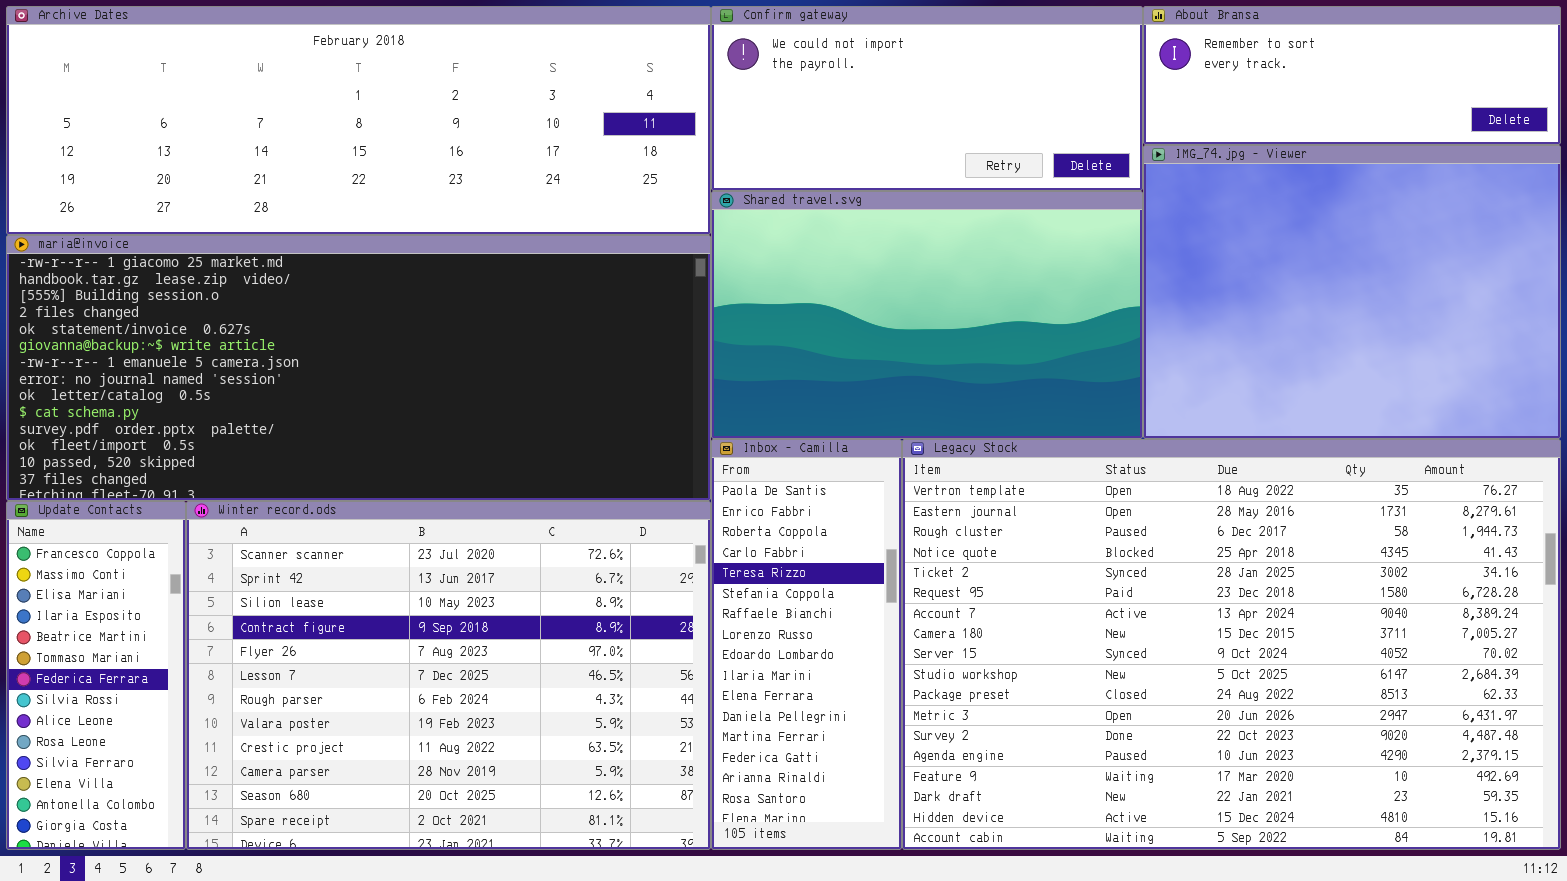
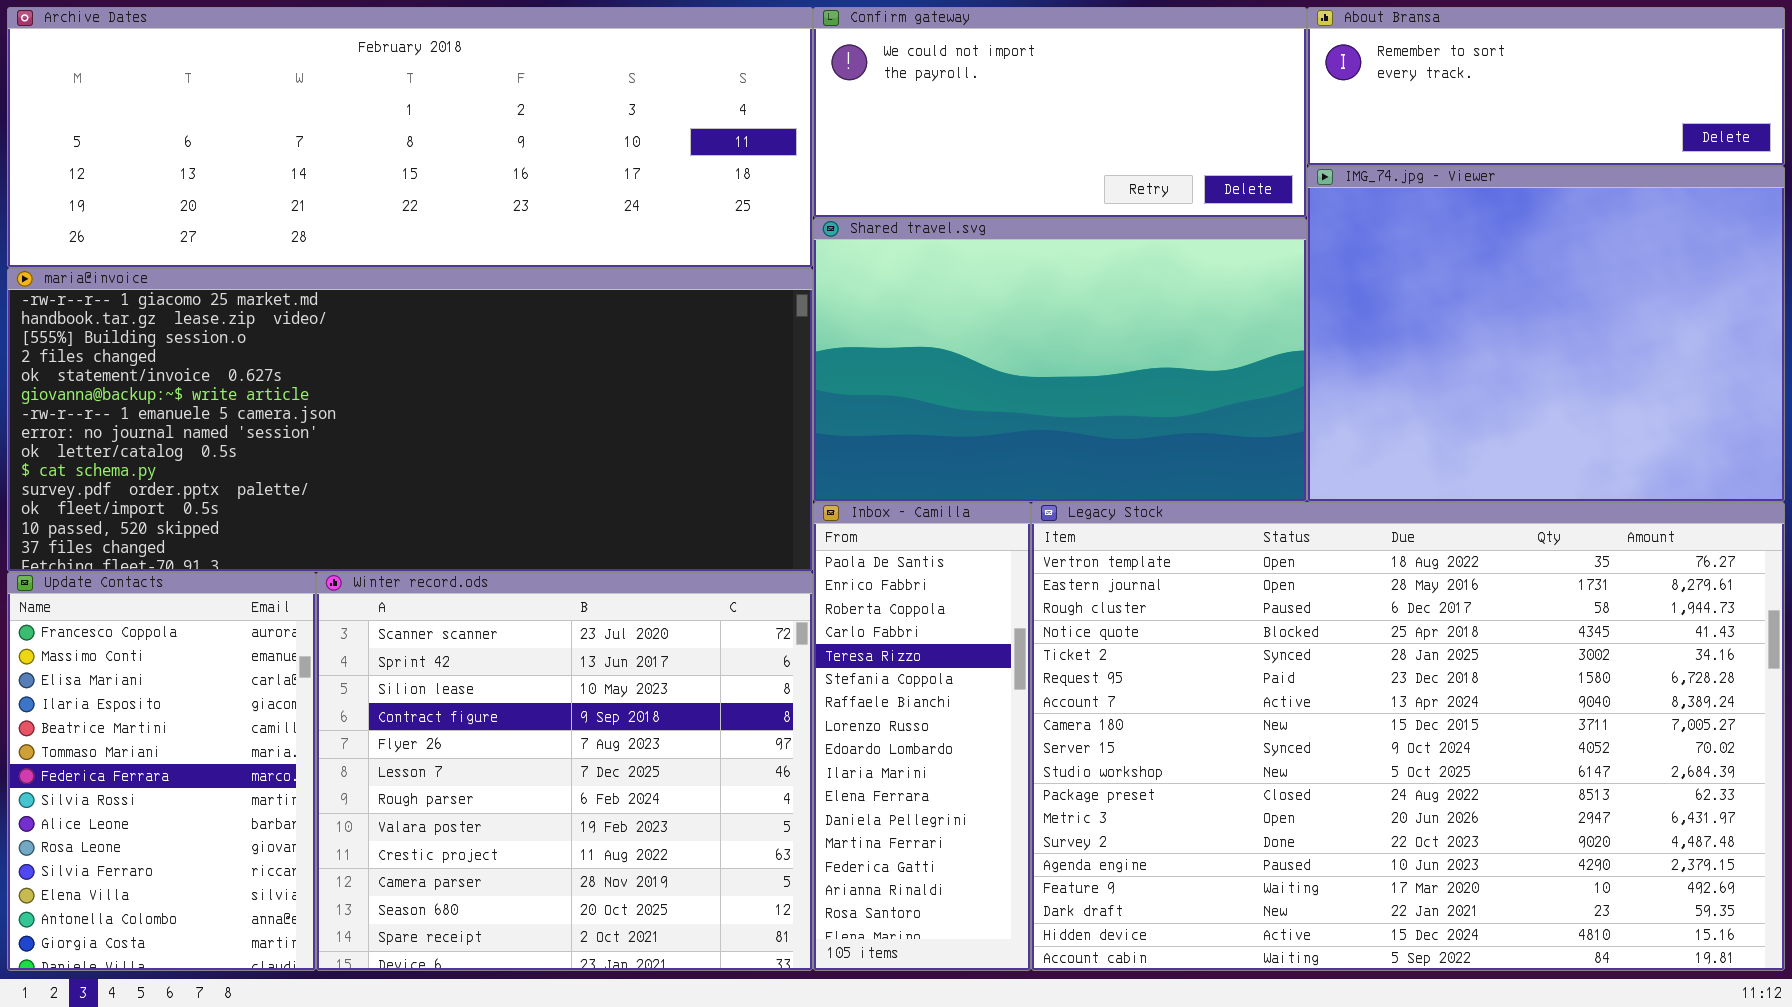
Update Contacts: [6,501,186,850] -> [7,572,316,971], resized
Winter record.ods: [186,501,711,850] -> [316,572,813,971], resized

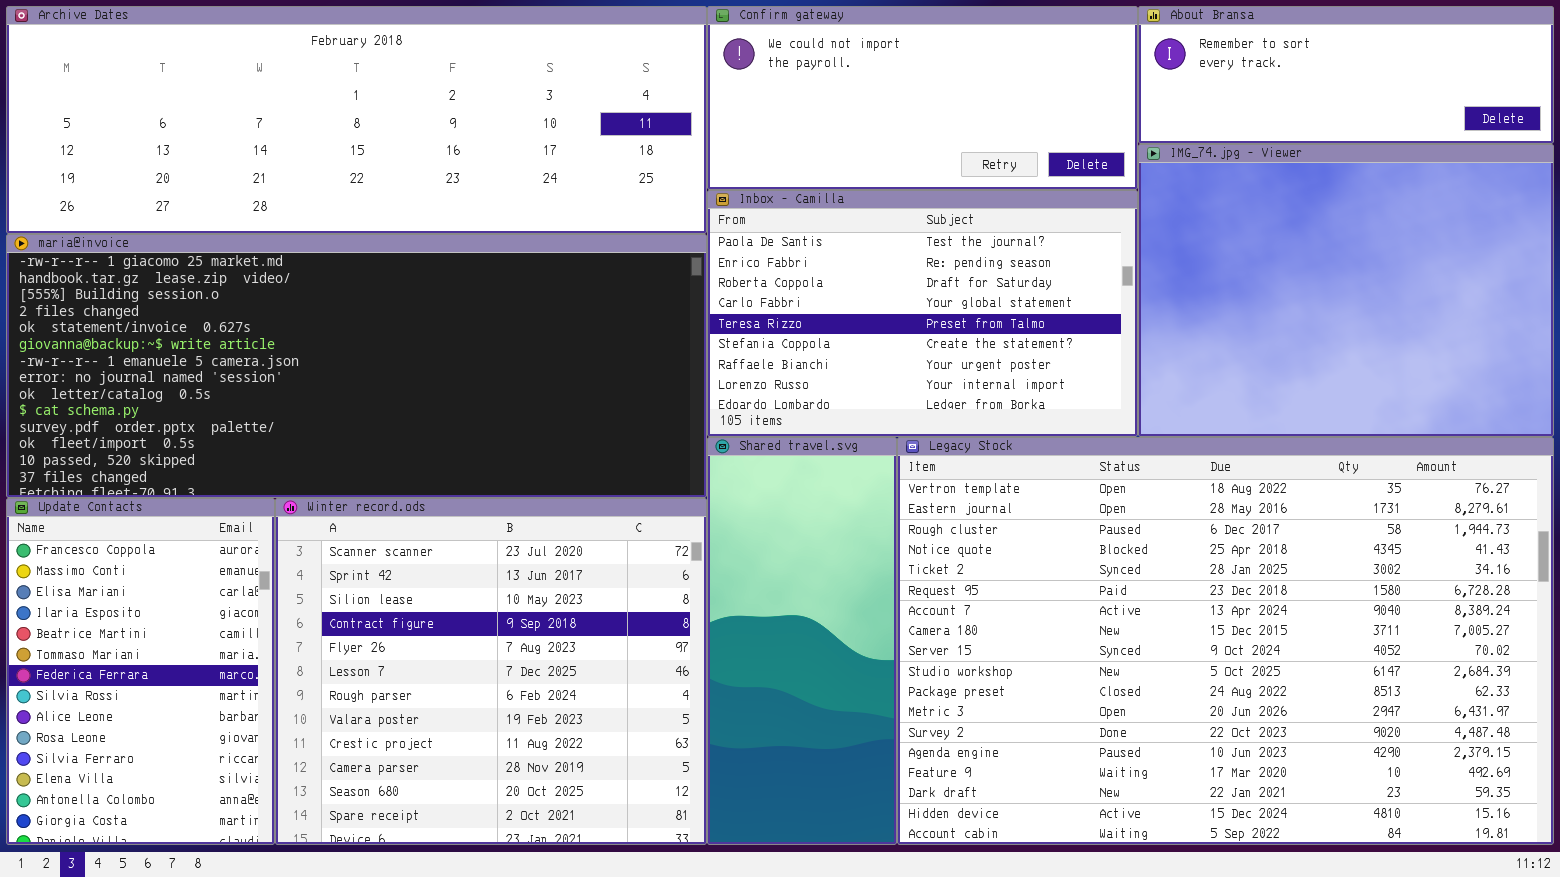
Shared travel.svg: [813,218,1307,502] -> [707,437,897,845], moved, resized
Inbox - Camilla: [813,502,1031,971] -> [707,190,1138,437], moved, resized

